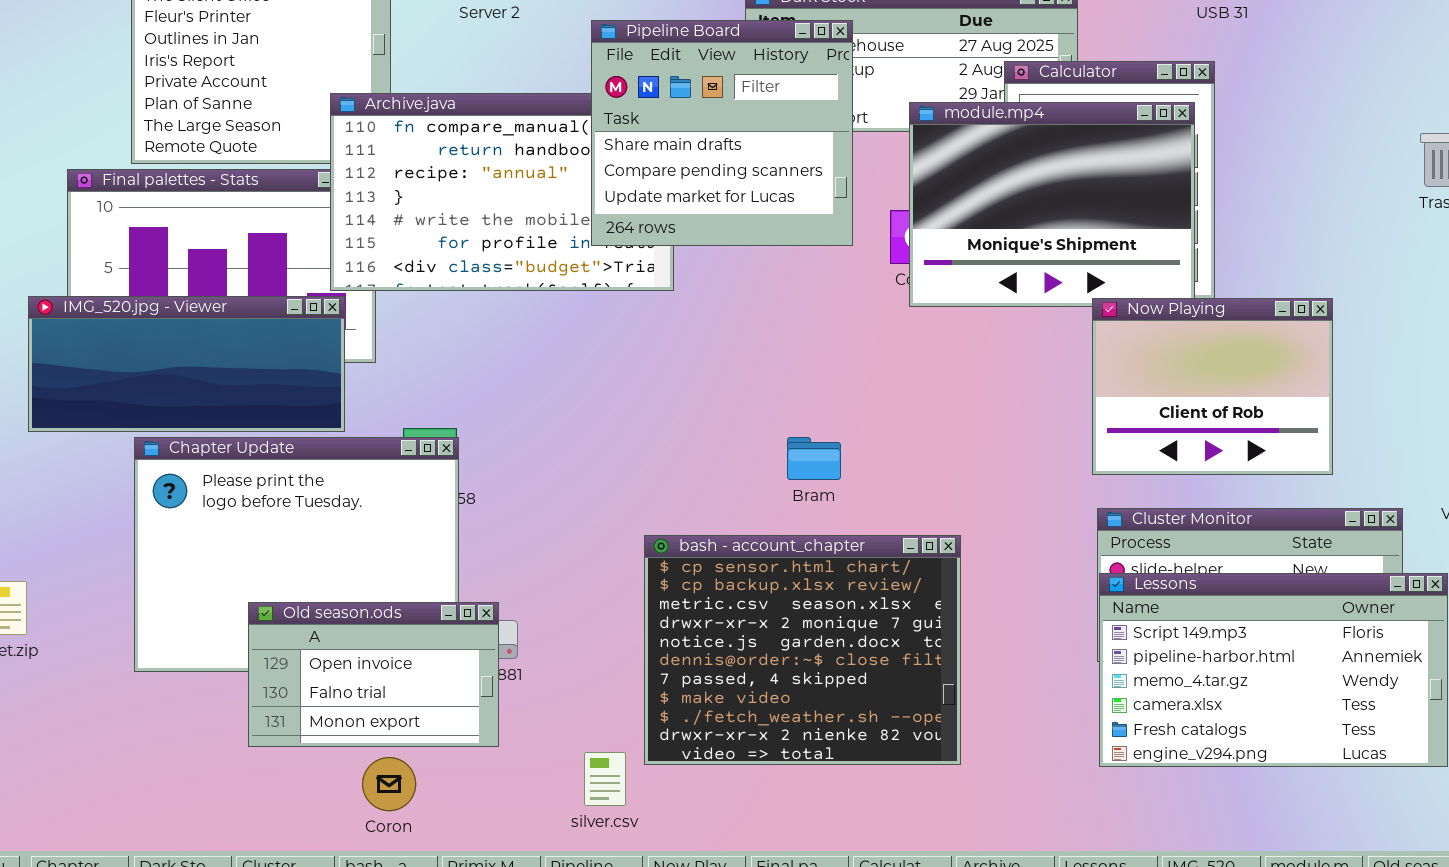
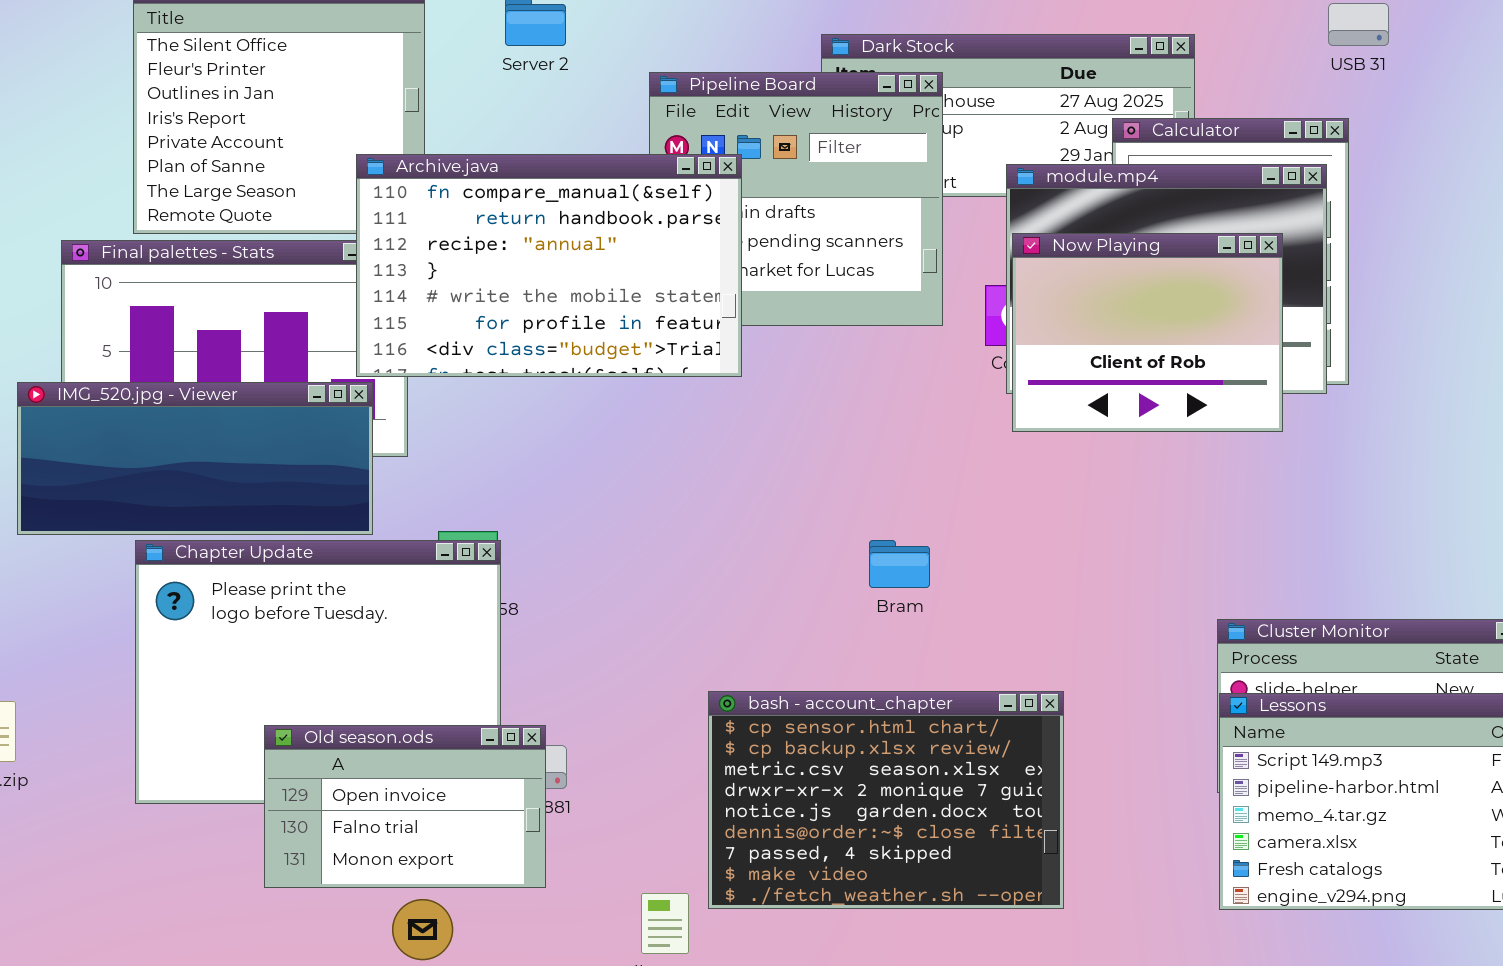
Archive.java: [330,93,674,291] -> [356,154,742,377], raised
Now Playing: [1092,298,1333,475] -> [1012,233,1283,432], moved
bash - account_chapter: [644,535,961,765] -> [708,691,1064,909], resized

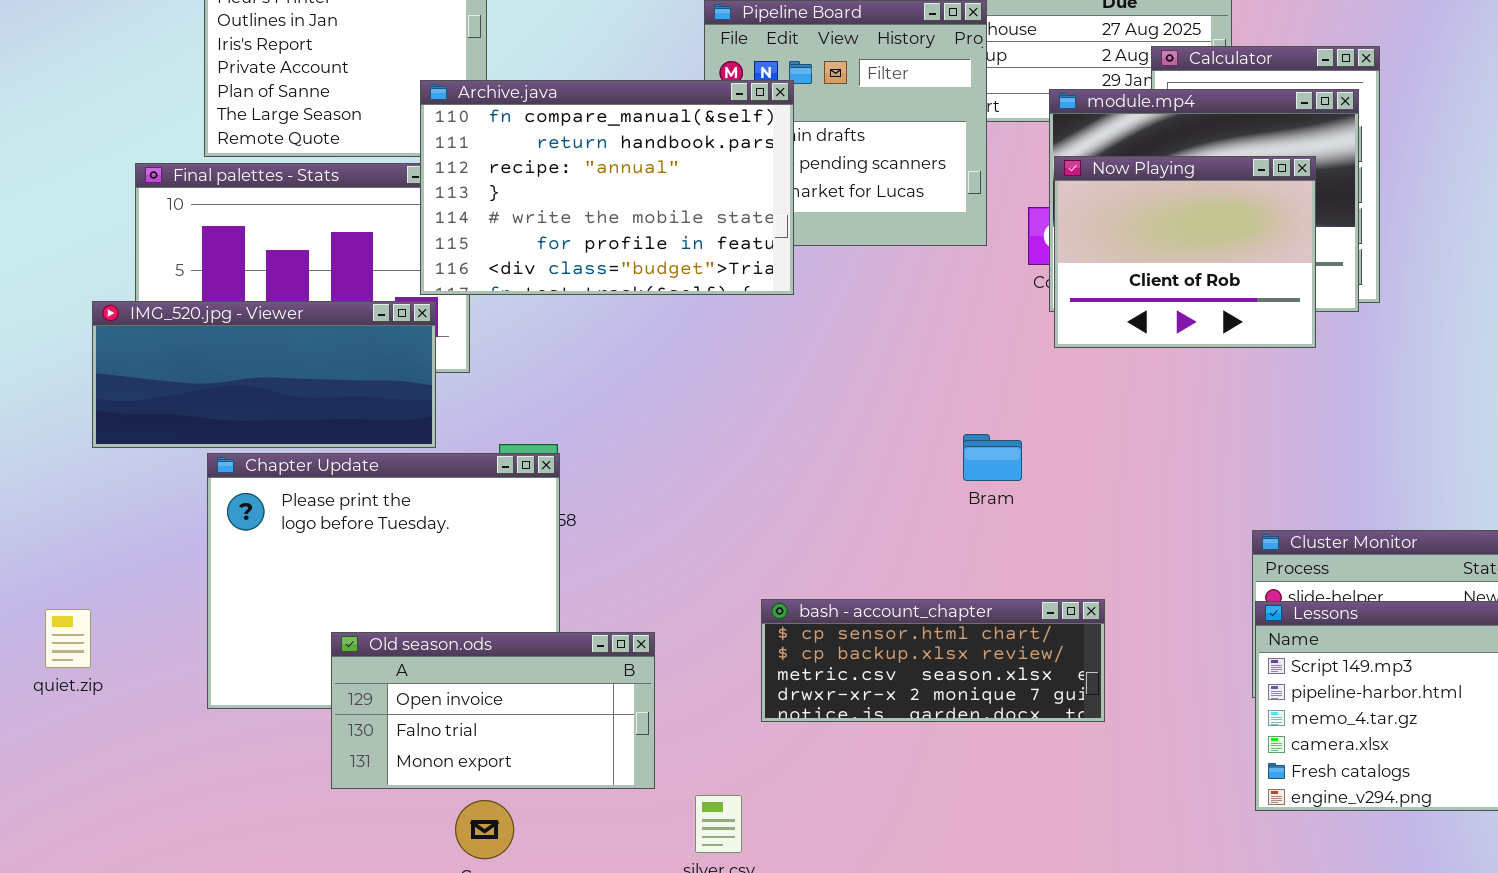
Bram: [869,540,930,588] -> [963,434,1022,481], moved
bash - account_chapter: [708,691,1064,909] -> [761,599,1105,722], resized
Old season.ods: [264,725,546,888] -> [331,632,655,789], resized

